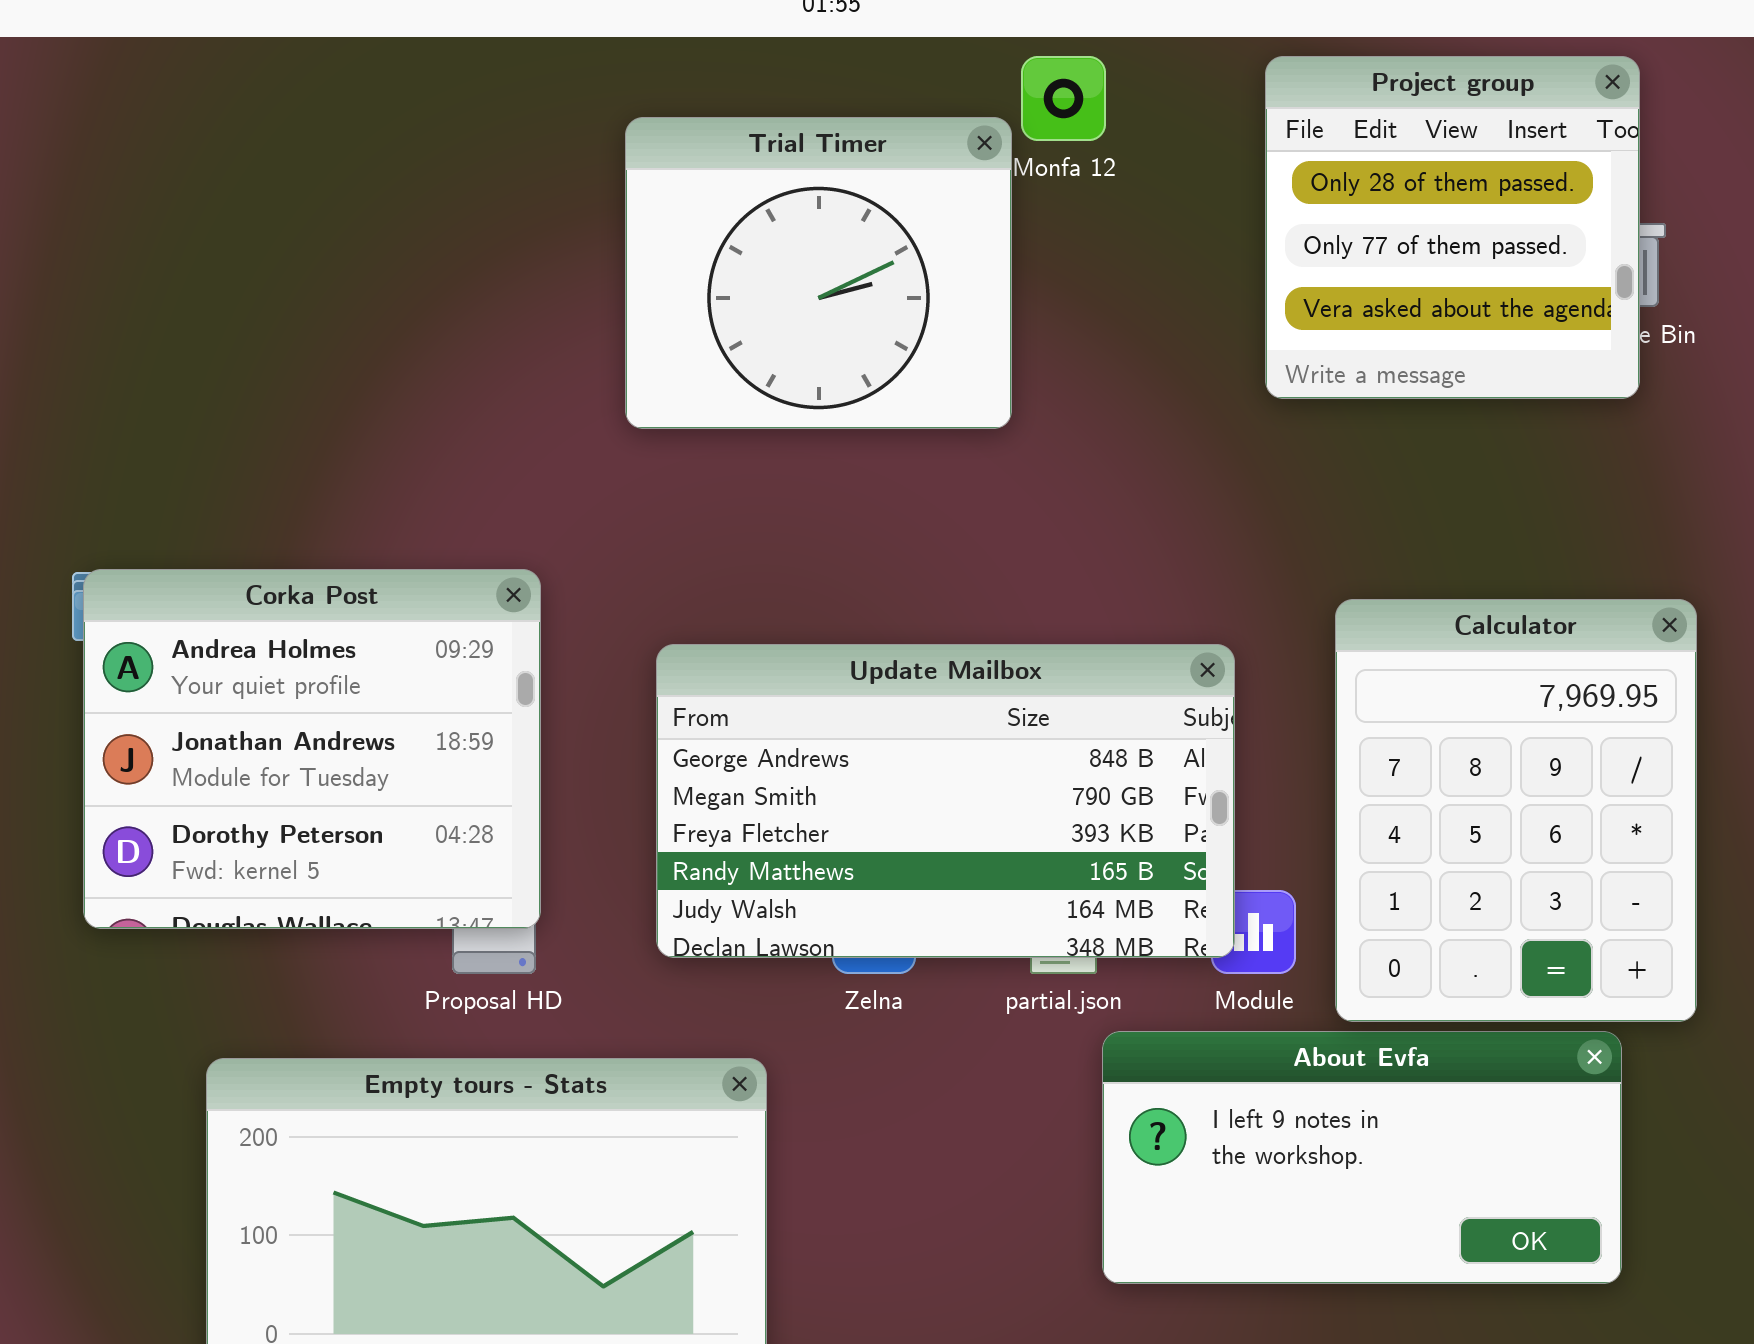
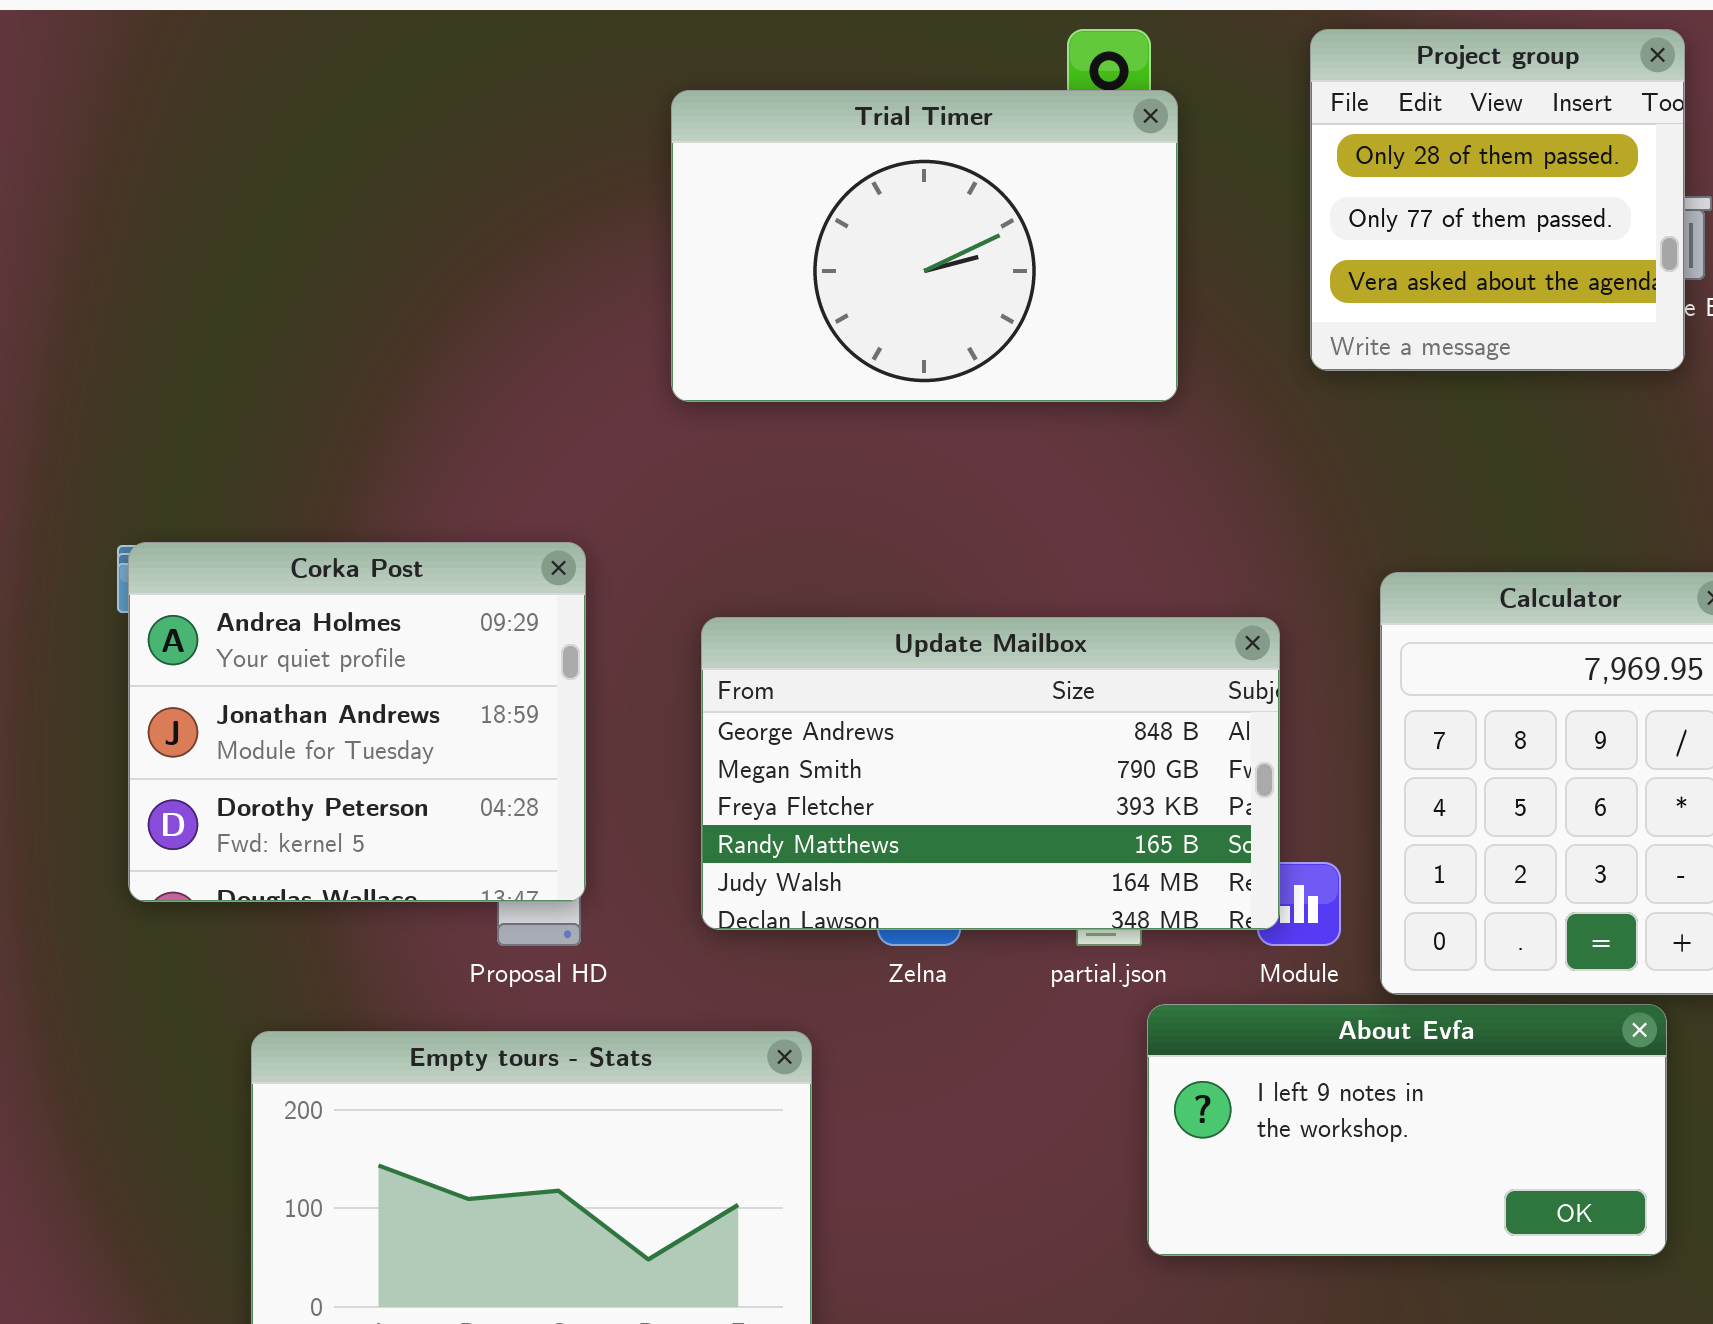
Trial Timer: [625,117,1012,429] -> [671,90,1178,402], resized

